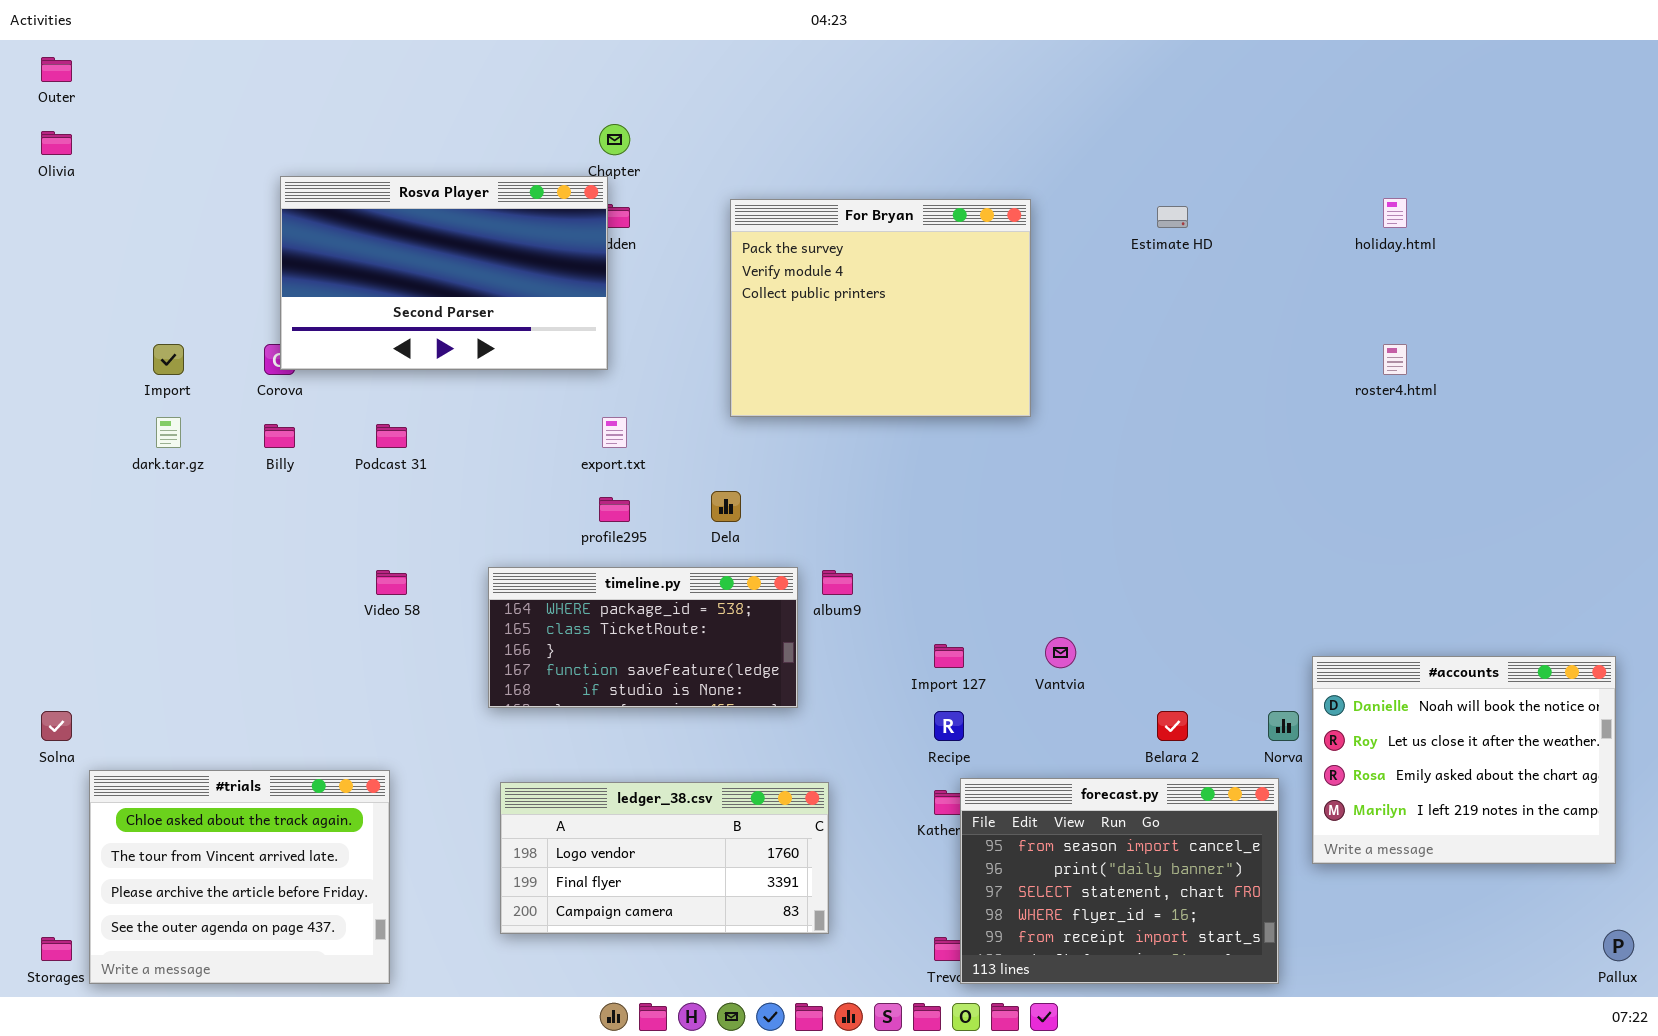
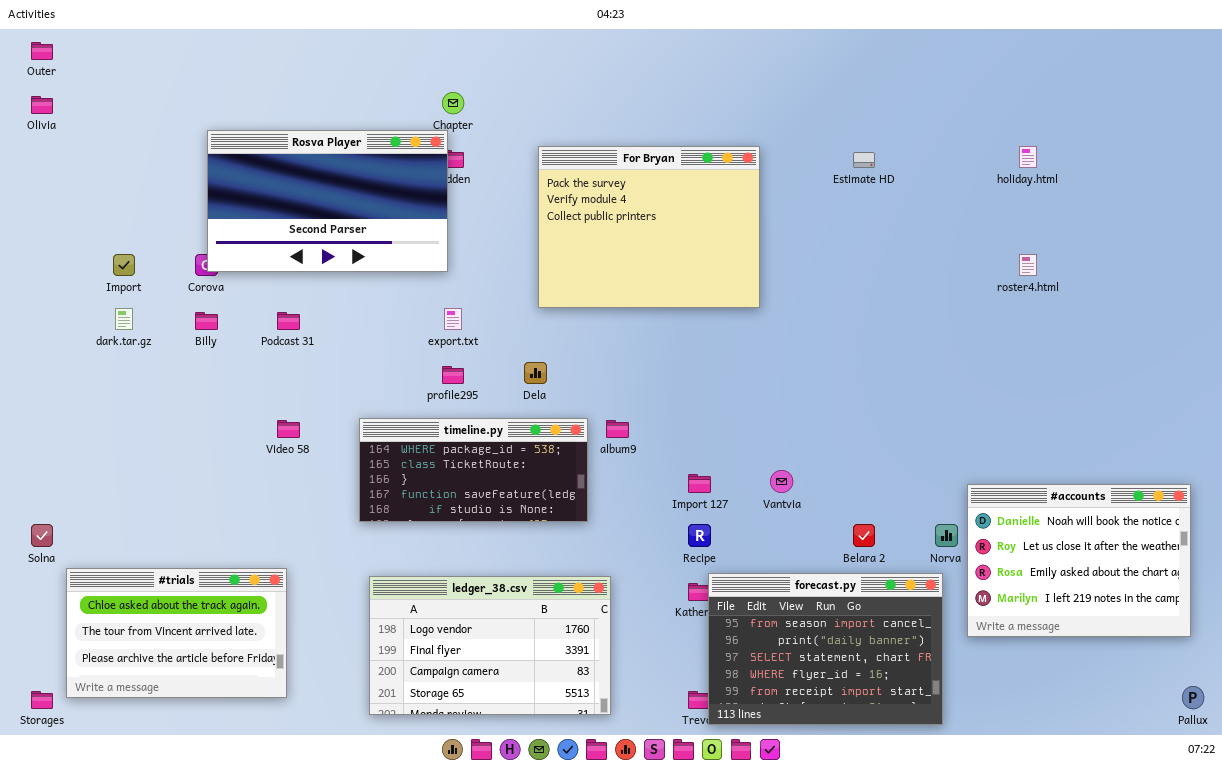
#trials: [89,770,390,984] -> [66,568,287,698], resized
ledger_38.csv: [500,782,829,934] -> [369,576,611,715], resized

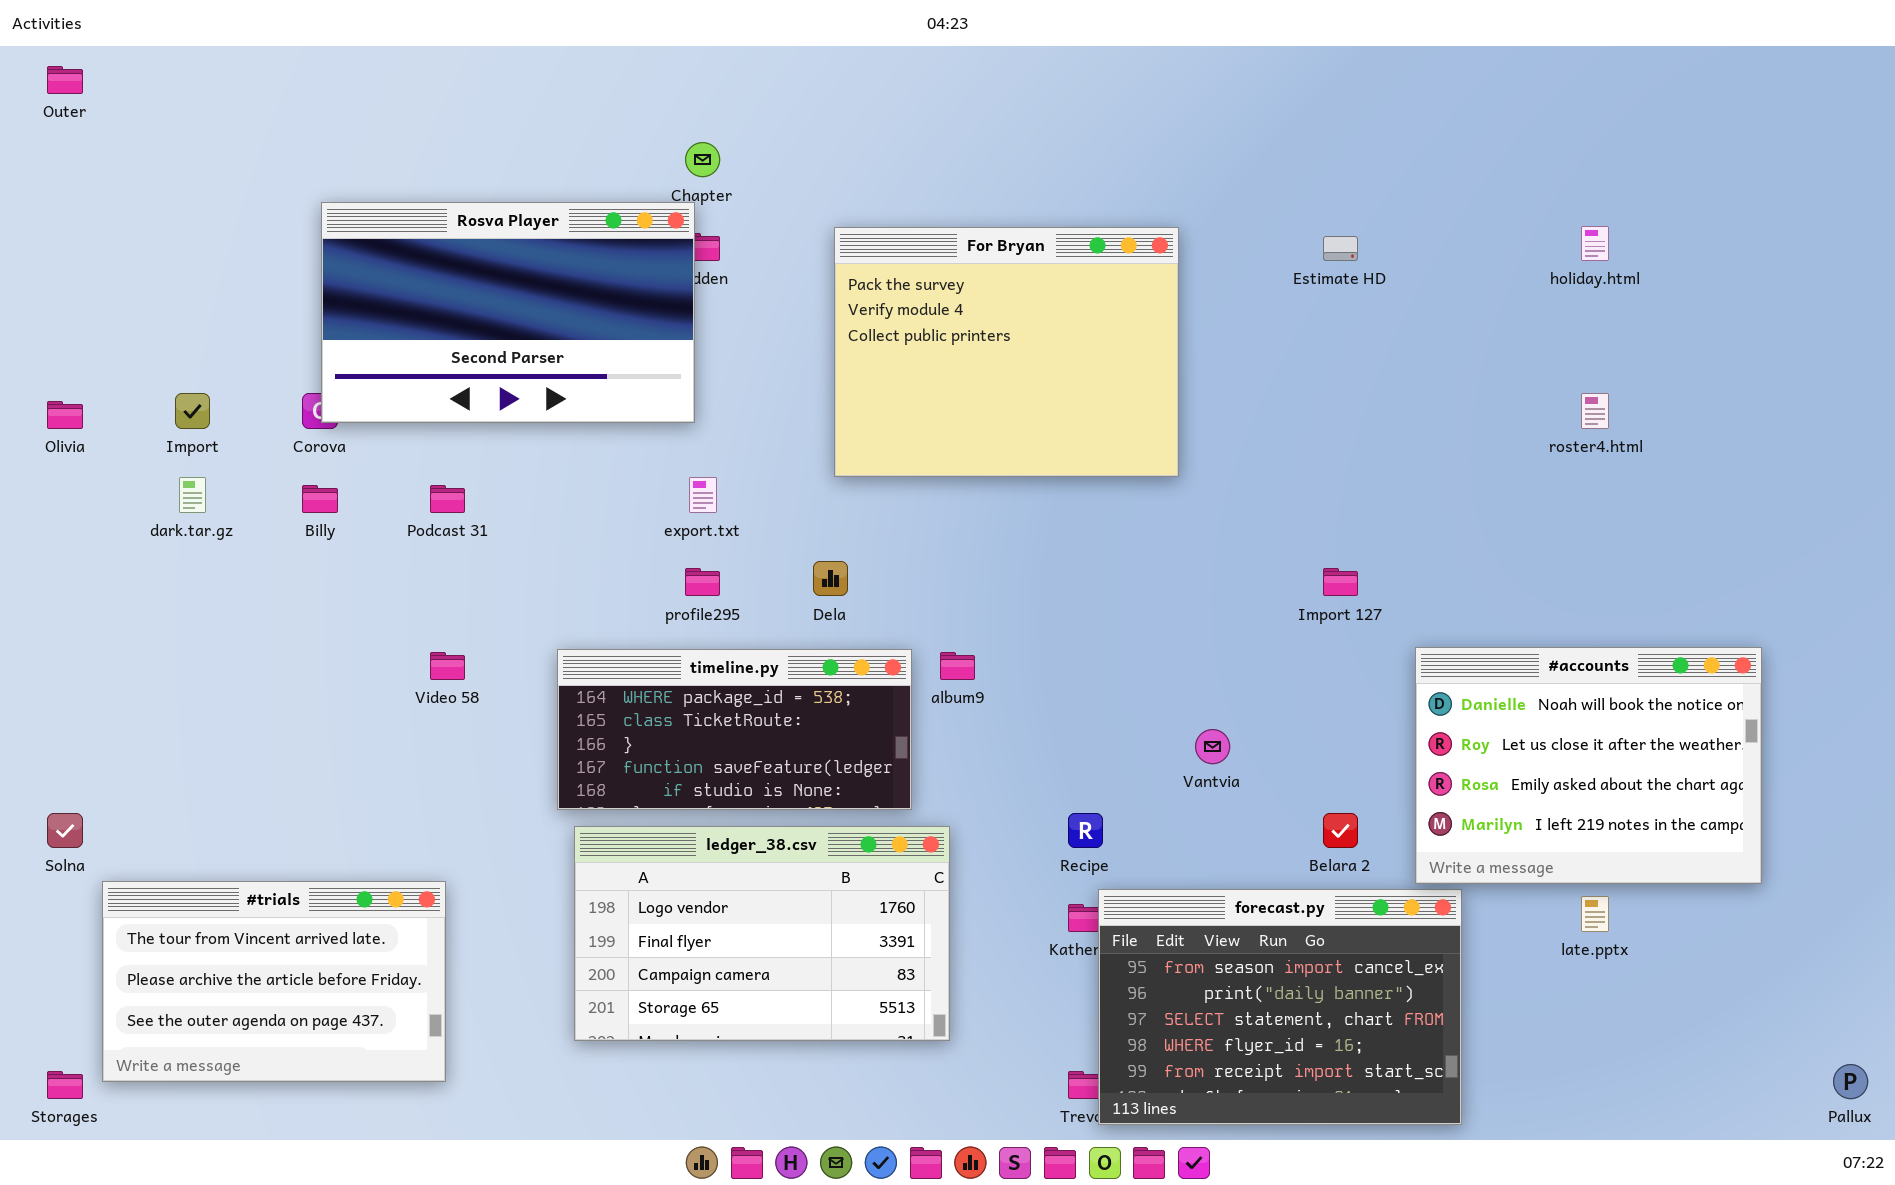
Olivia: [31,96,53,114] -> [47,401,83,429], moved
Import 127: [688,474,711,493] -> [1323,568,1358,596], moved
#accounts: [967,484,1191,637] -> [1415,647,1762,884], moved
#trials: [66,568,287,698] -> [102,881,446,1082], scrolled down 1 row
ledger_38.csv: [369,576,611,715] -> [574,826,950,1041], moved

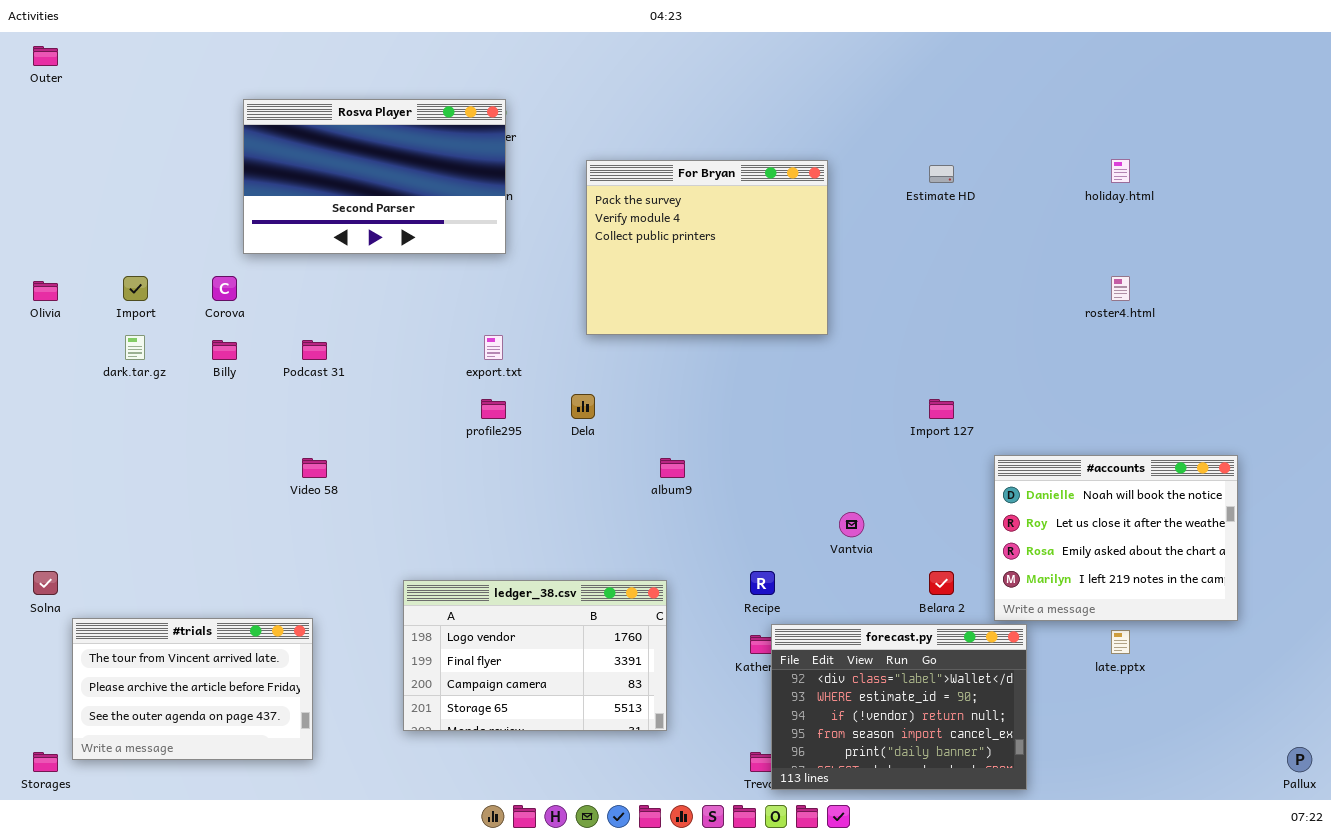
Rosva Player: [321,202,695,423] -> [243,99,506,254], moved
timeline.py: [557,649,912,810] -> none, closed
forecast.py: [1098,889,1462,1125] -> [771,624,1027,790], scrolled up 3 rows

